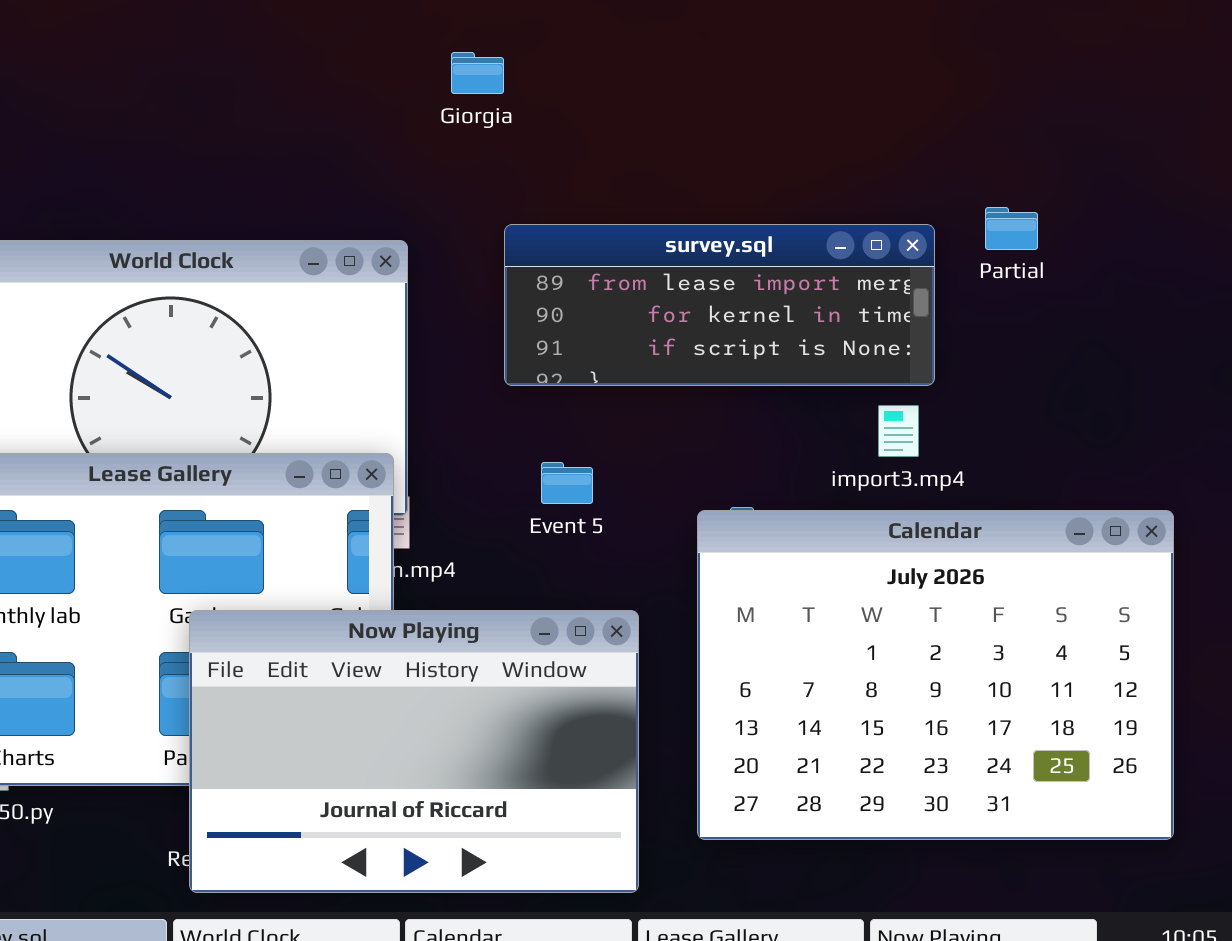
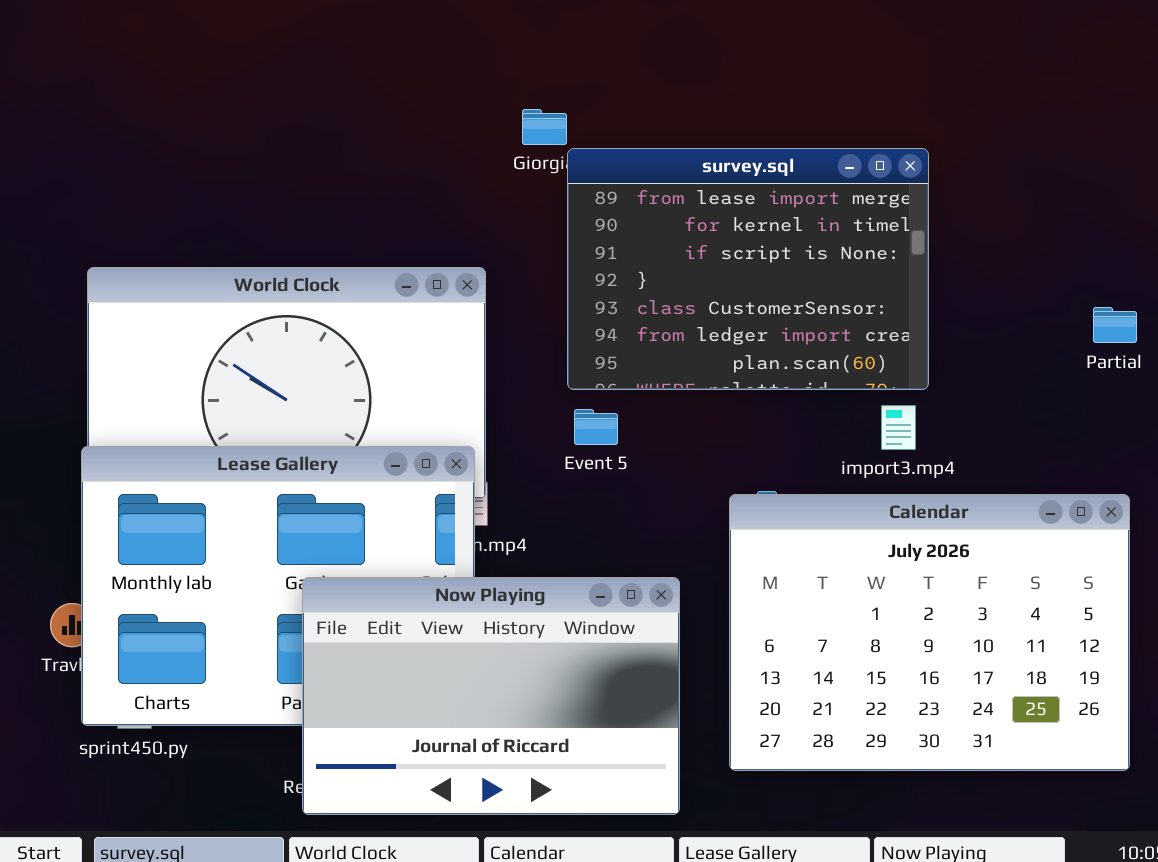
Partial: [985,207,1038,250] -> [1093,307,1137,343], moved
survey.sql: [504,224,935,386] -> [567,148,929,390], resized
Event 5: [541,462,593,504] -> [574,409,618,445], moved

